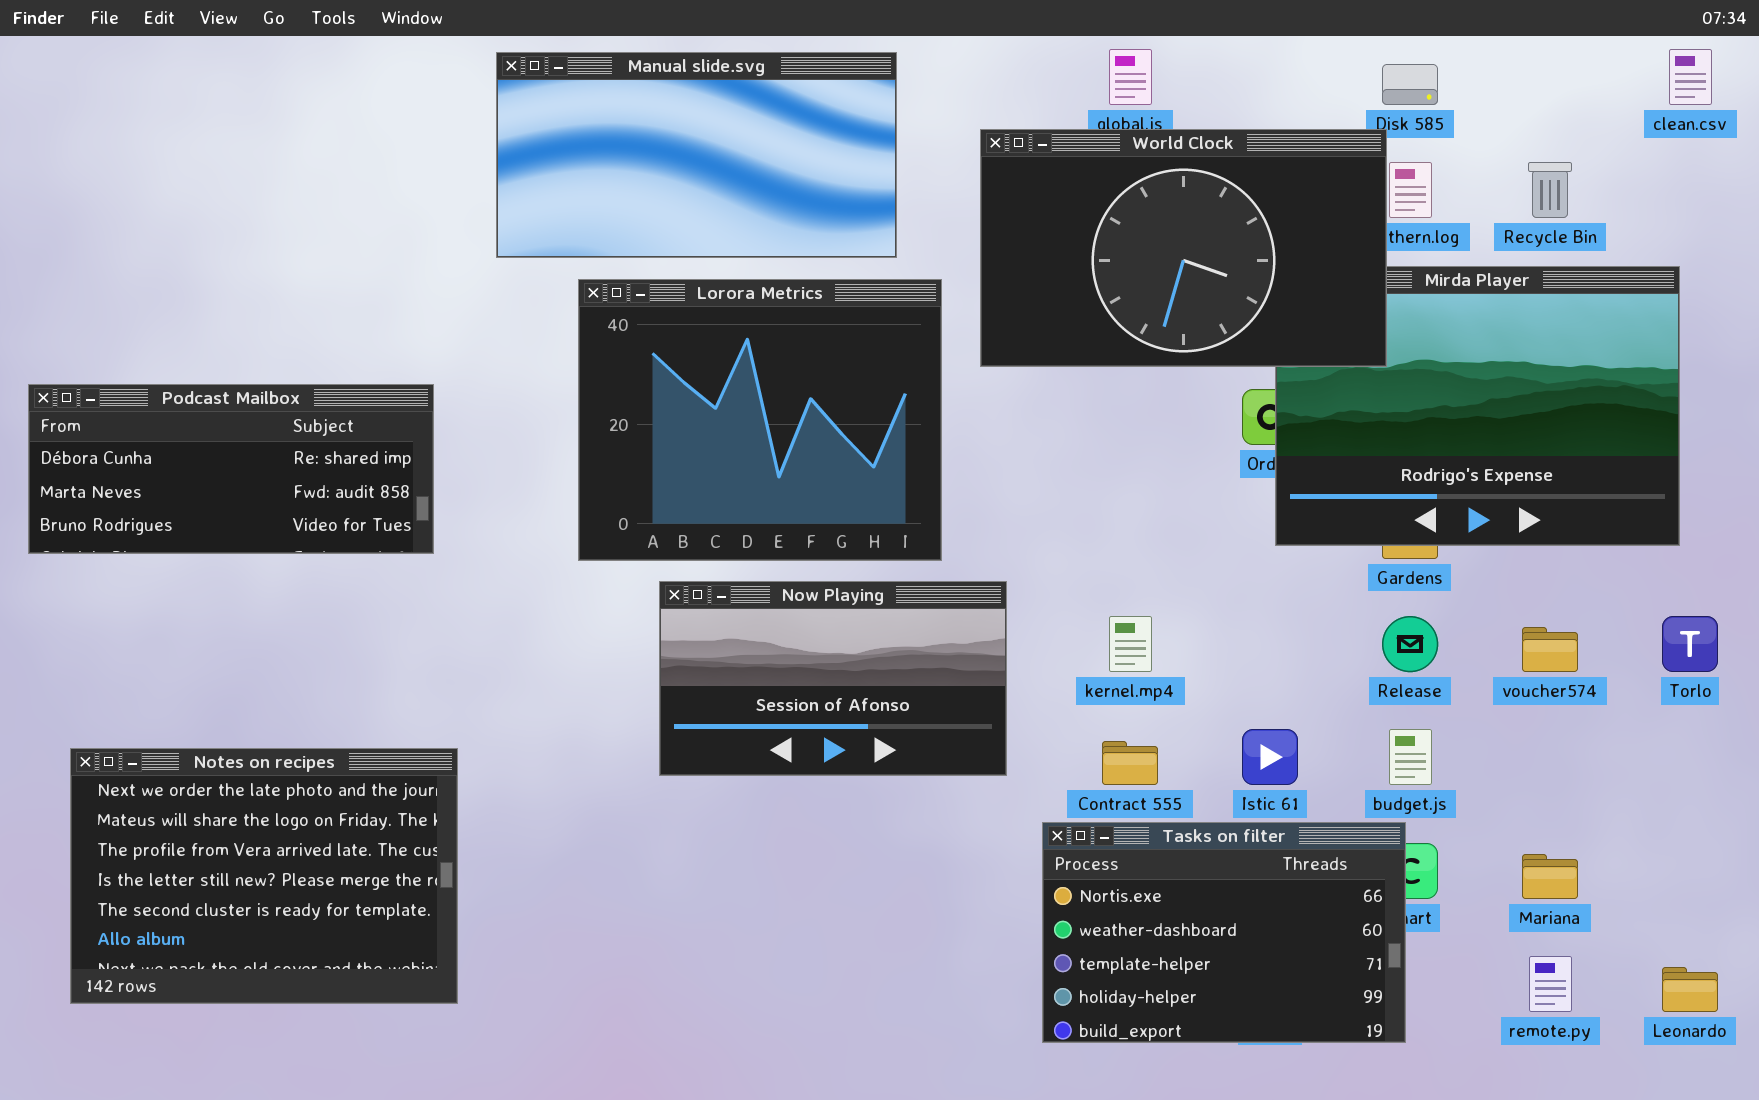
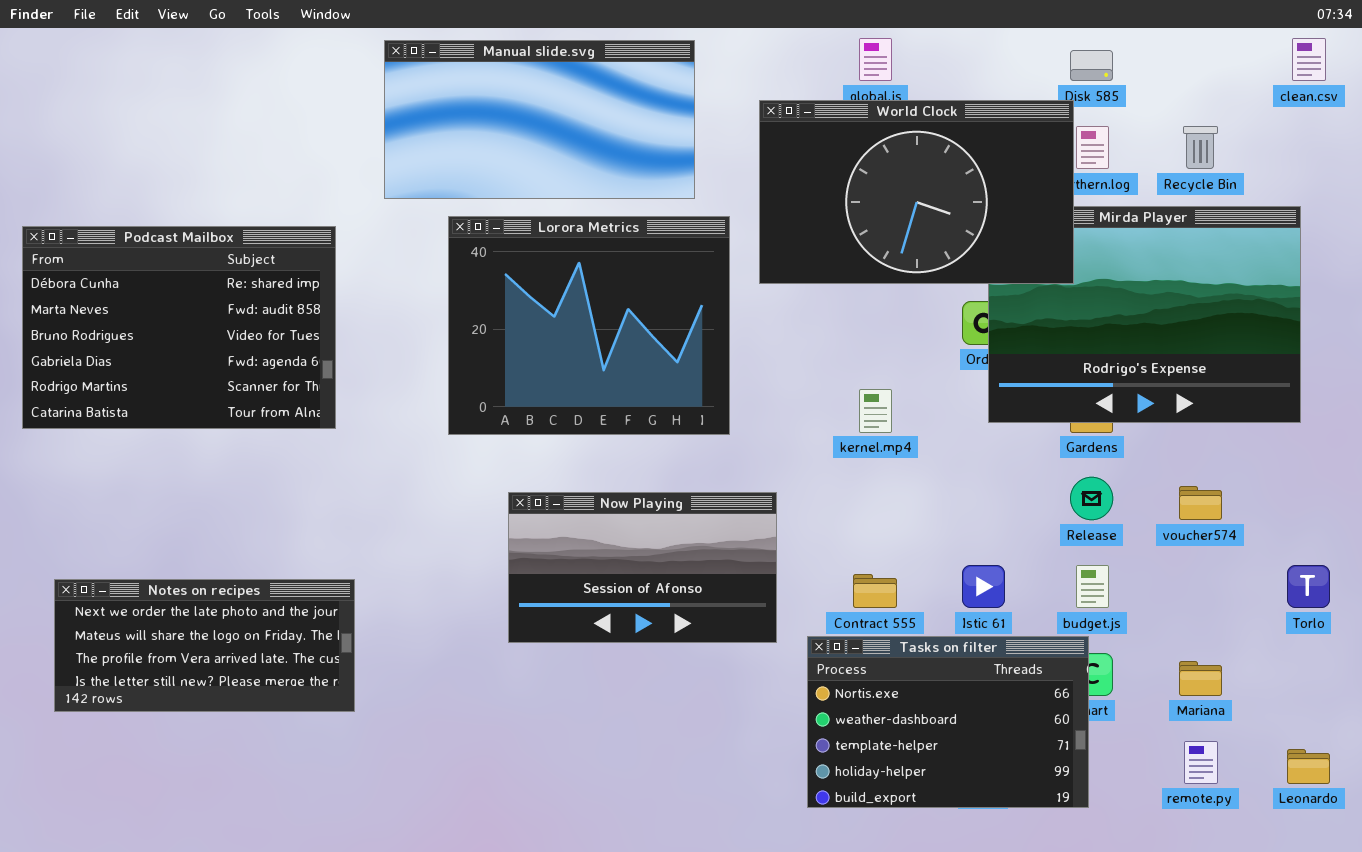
Podcast Mailbox: [28,384,434,554] -> [22,226,336,429], resized
Now Playing: [659,581,1007,776] -> [508,492,777,643], moved
kernel.mp4: [1109,616,1152,672] -> [859,389,892,433], moved
Torlo: [1662,616,1718,672] -> [1287,565,1330,608], moved
Notes on recipes: [70,748,458,1004] -> [54,579,355,712], resized

